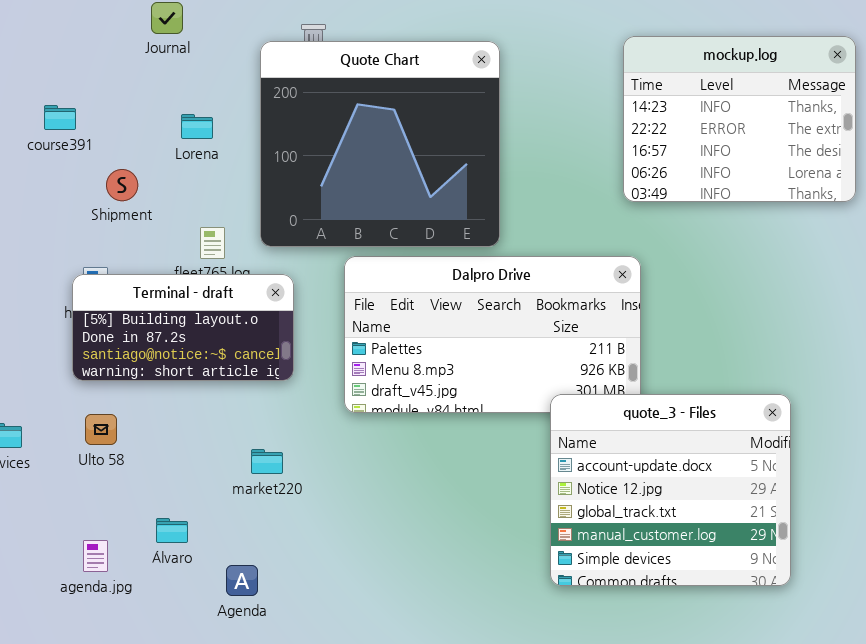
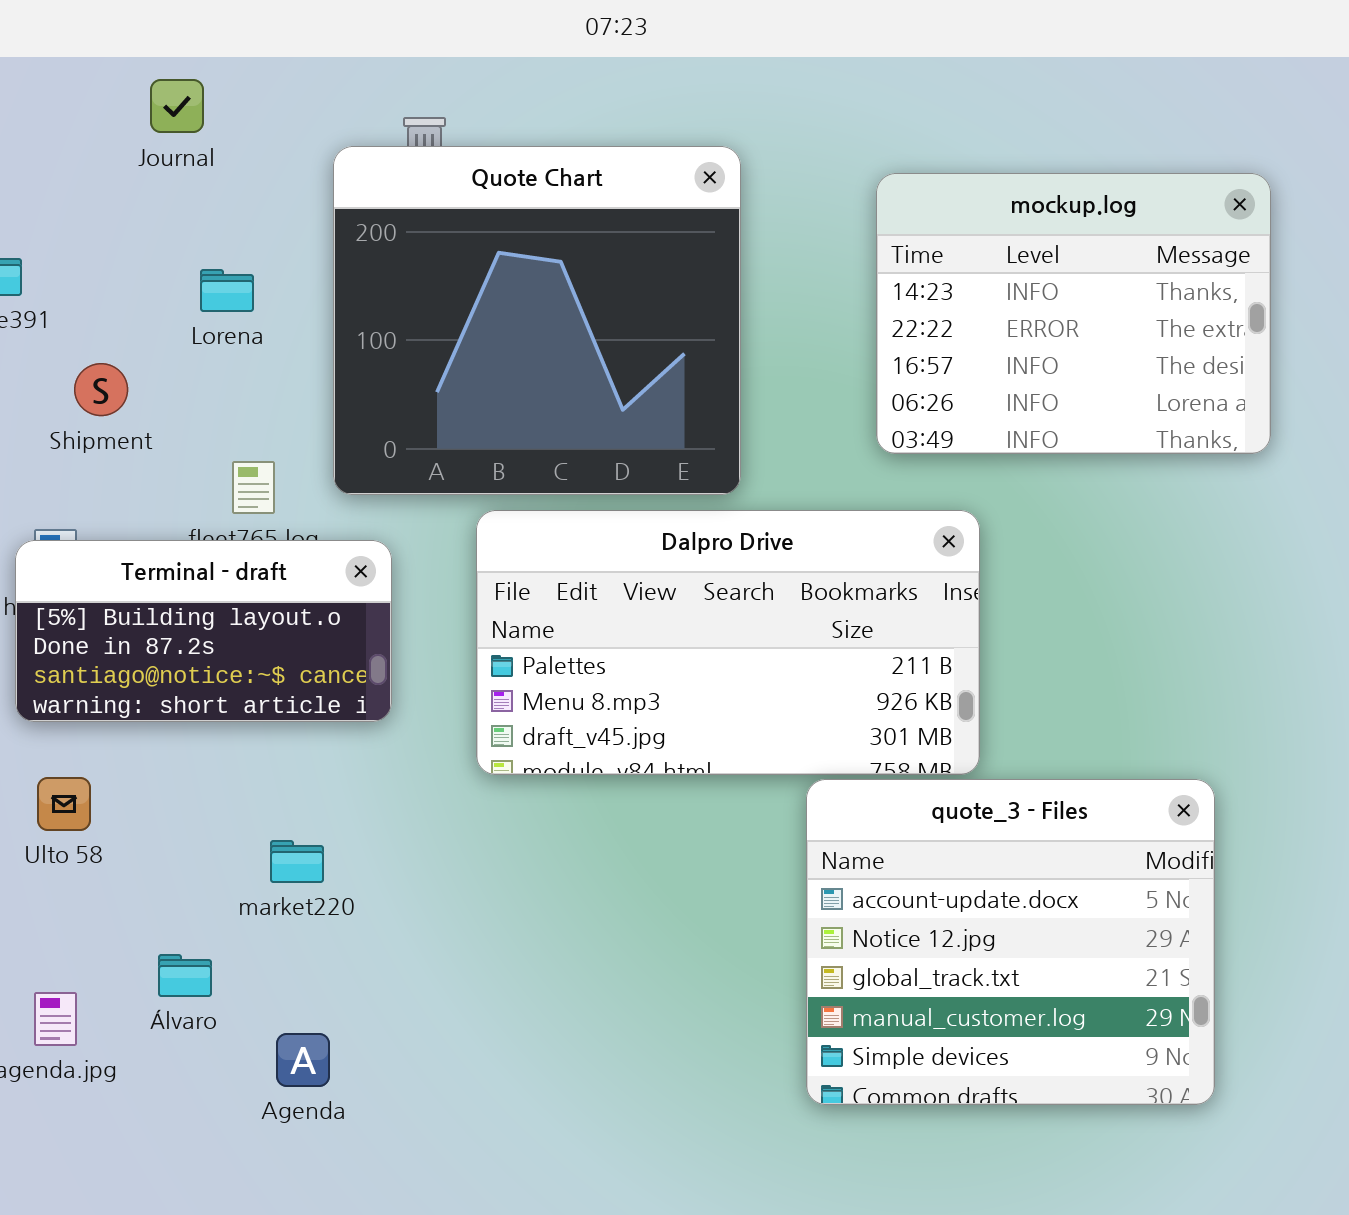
mockup.log: [623,36,856,202] -> [876,173,1271,454], moved
quote_3 - Files: [550,394,791,586] -> [806,779,1215,1105], moved
market220: [251,449,283,474] -> [270,840,324,883], moved

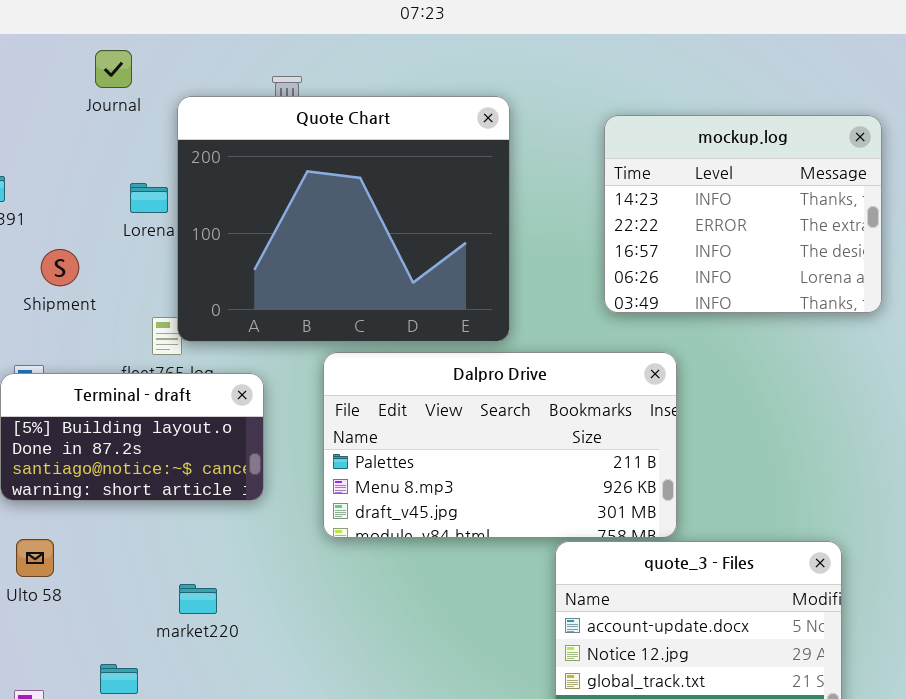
Quote Chart: [333,146,741,495] -> [177,96,510,342], resized

